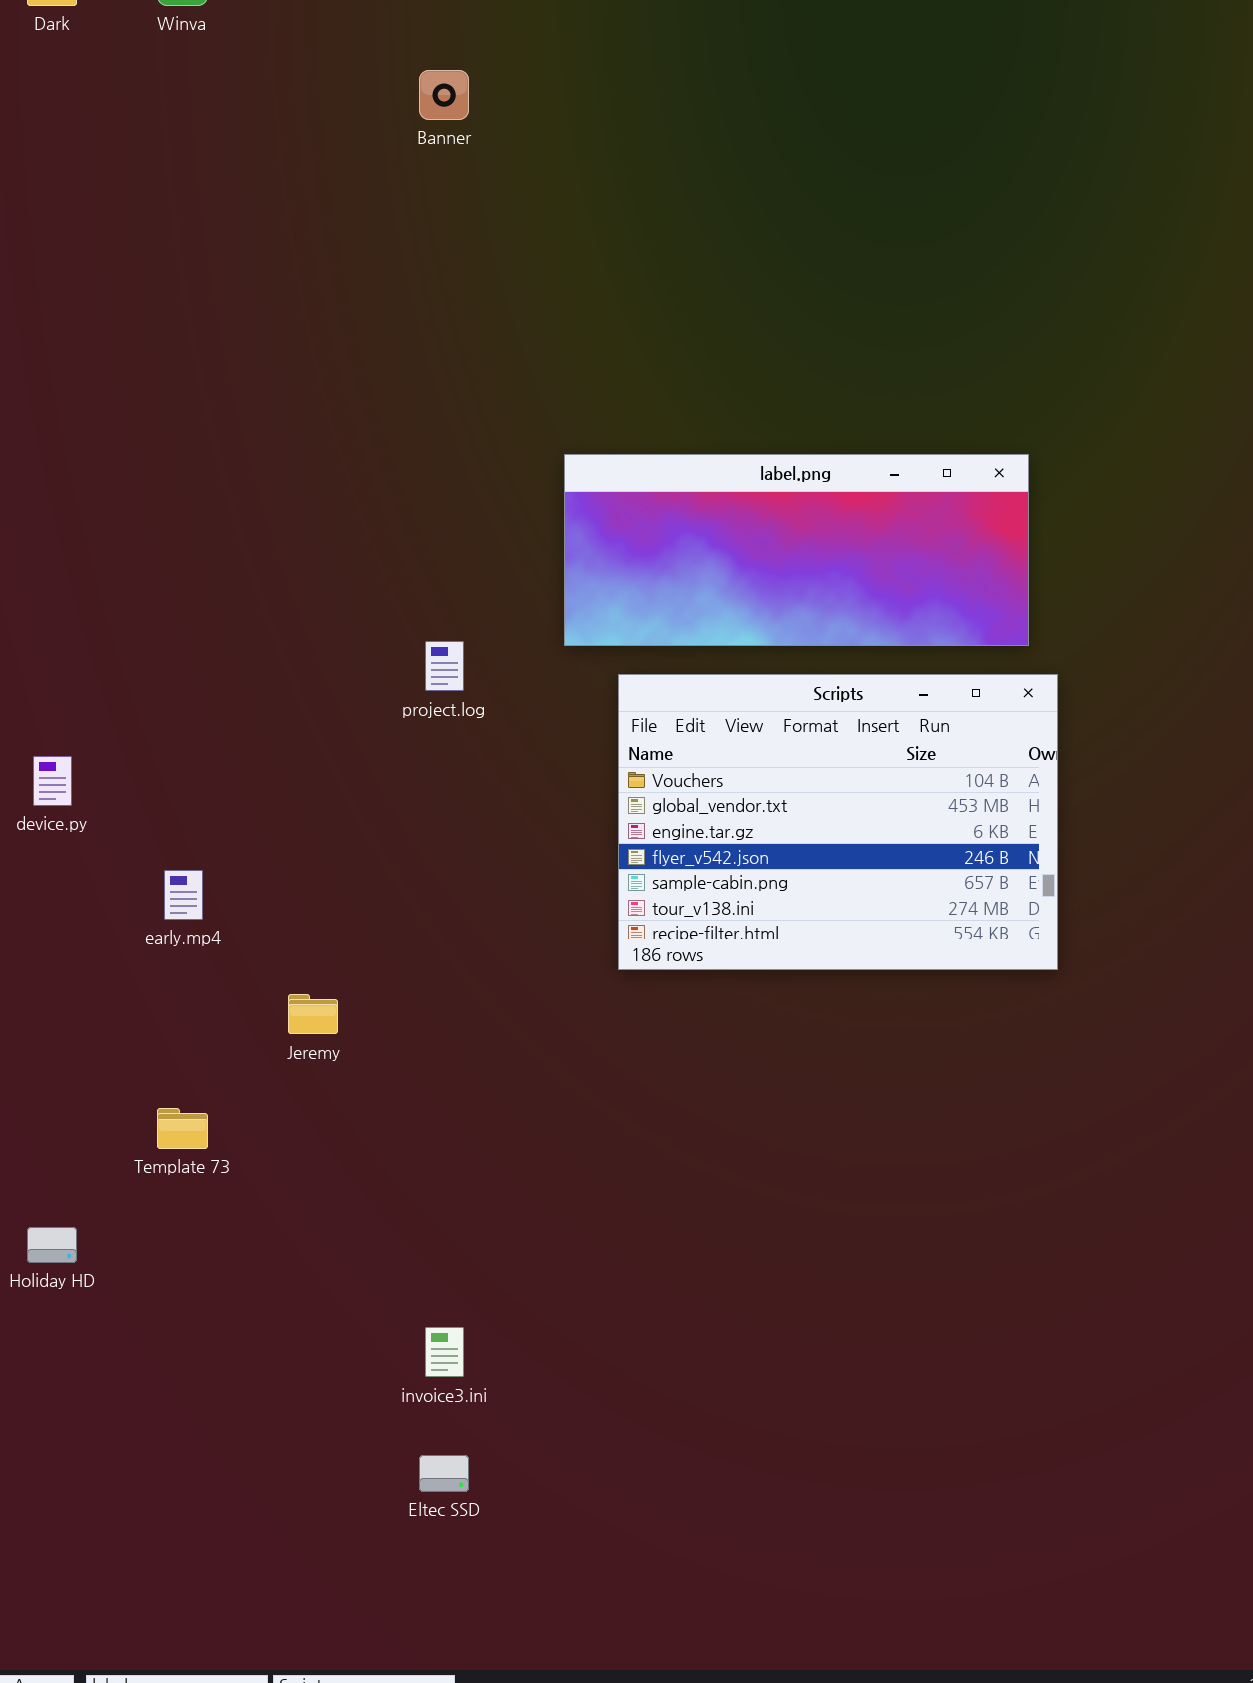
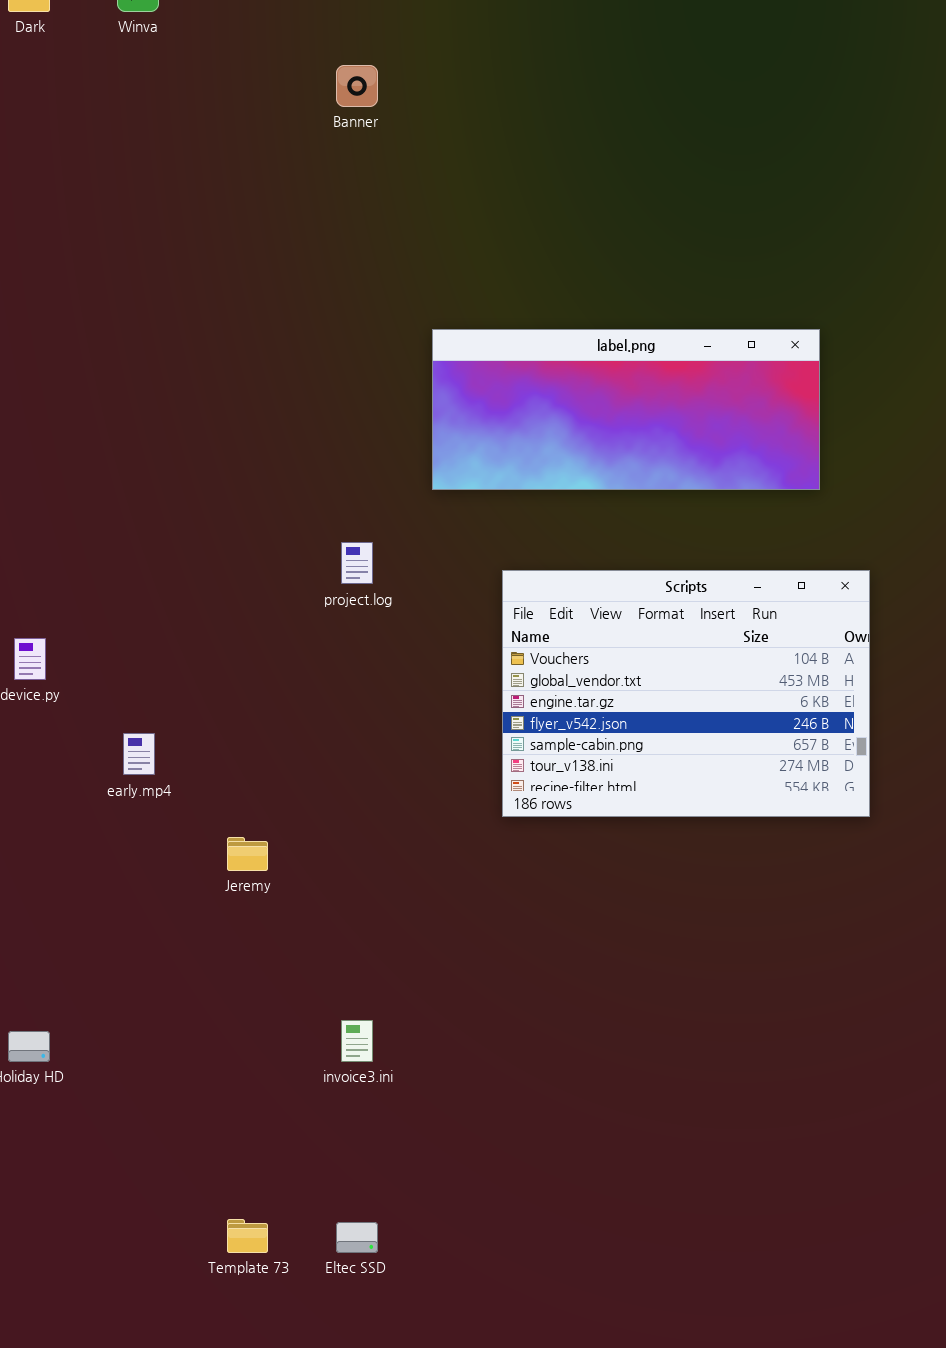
label.png: [564,454,1029,646] -> [432,329,820,490], moved
Template 73: [157,1108,208,1149] -> [227,1219,268,1253], moved
invoice3.ini: [425,1327,464,1377] -> [341,1020,373,1062], moved

